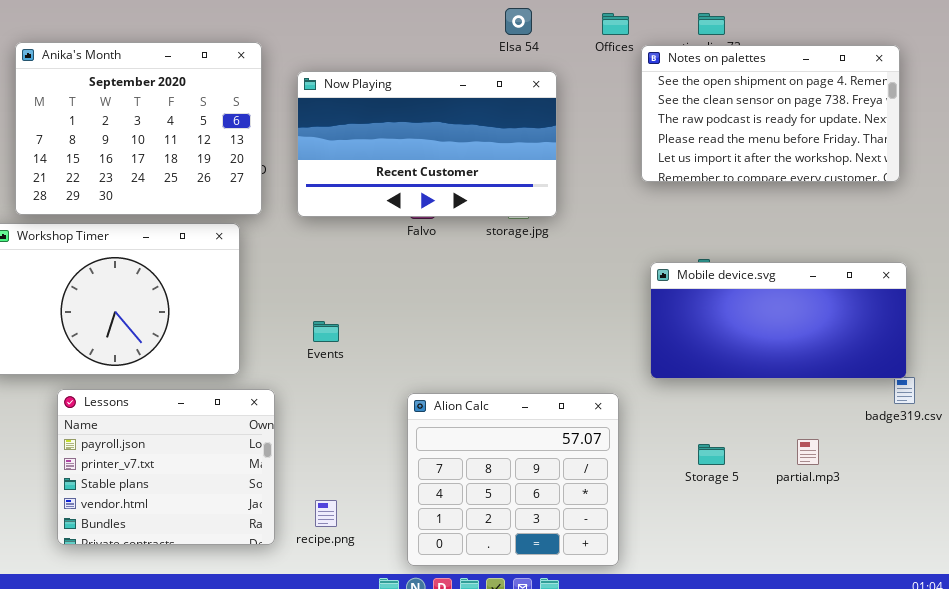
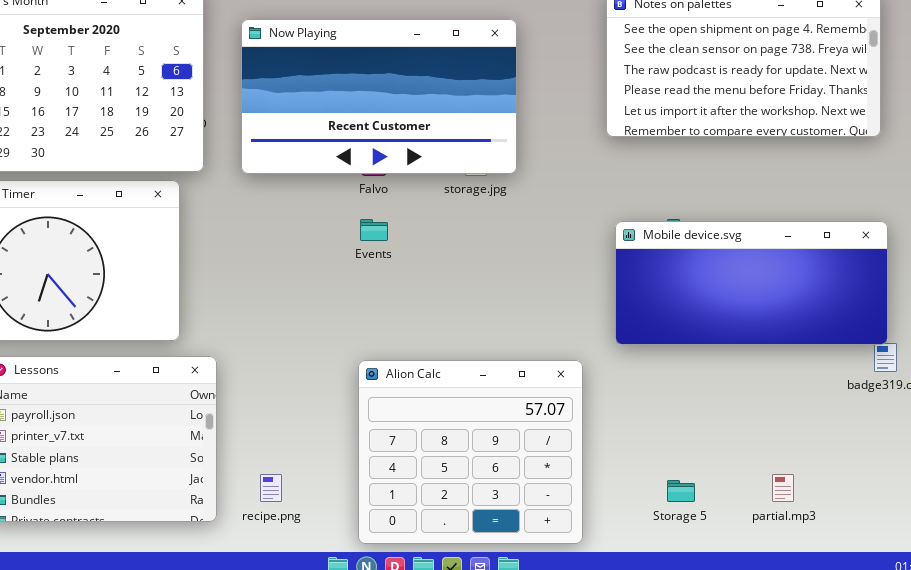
Events: [313,321,339,342] -> [360,219,388,241], moved
partial.mp3: [797,439,819,465] -> [772,474,794,502], moved
Storage 5: [698,444,725,465] -> [667,480,695,502], moved

